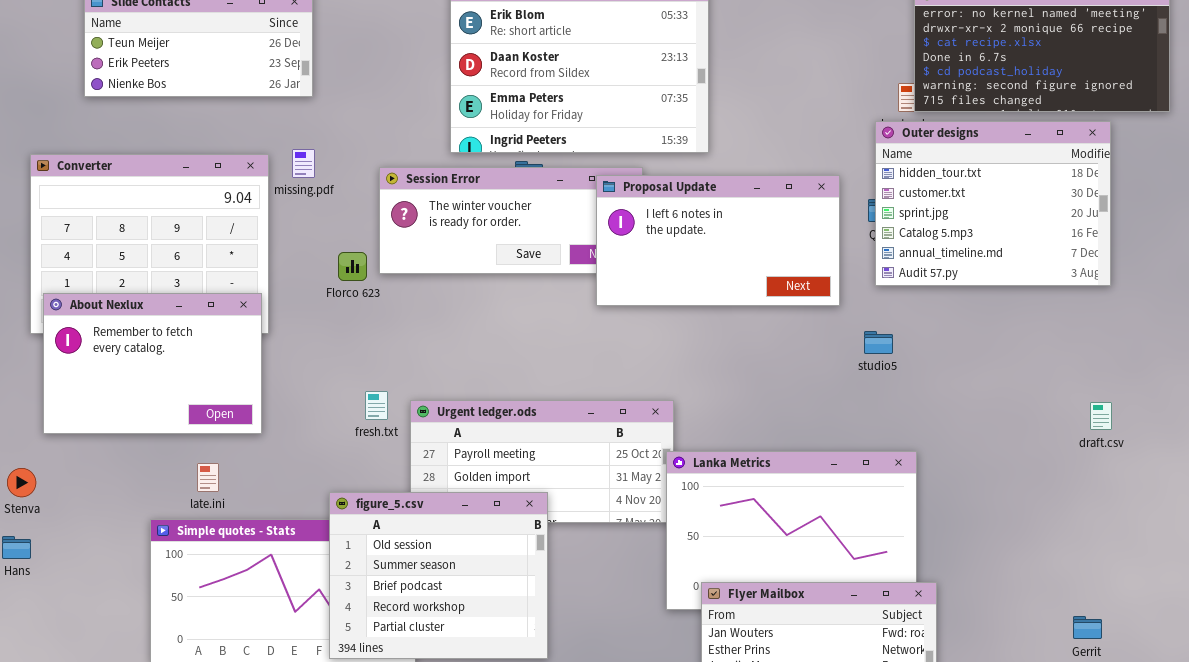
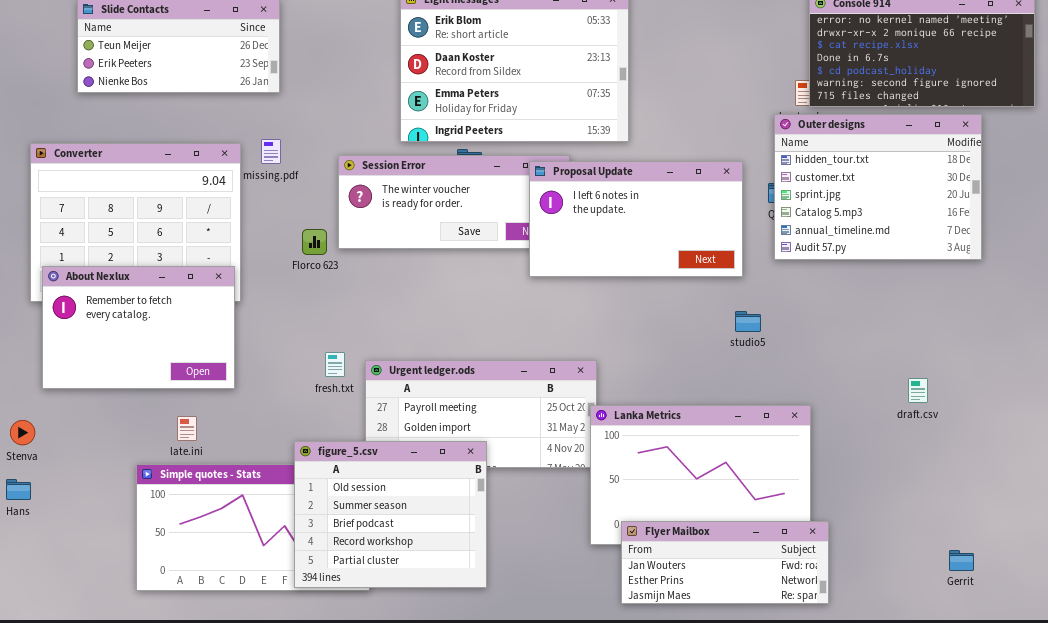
studio5: [864,331,893,354] -> [735,311,761,332], moved
draft.csv: [1090,402,1112,430] -> [908,378,928,403], moved

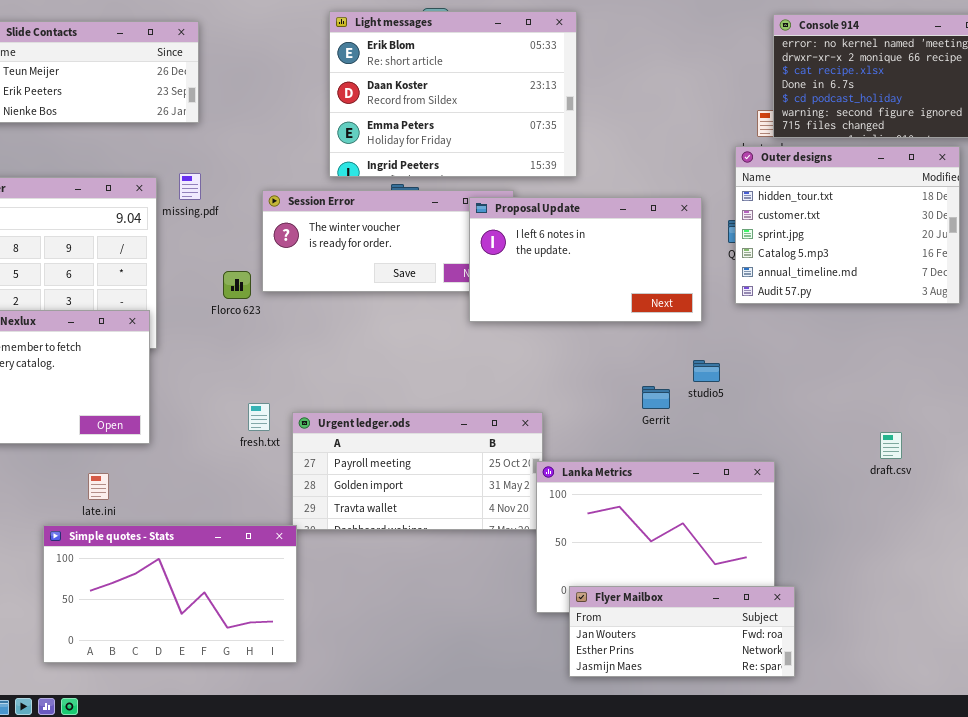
figure_5.csv: [294,441,487,588] -> none, closed
Gerrit: [949,550,974,571] -> [642,386,670,409], moved

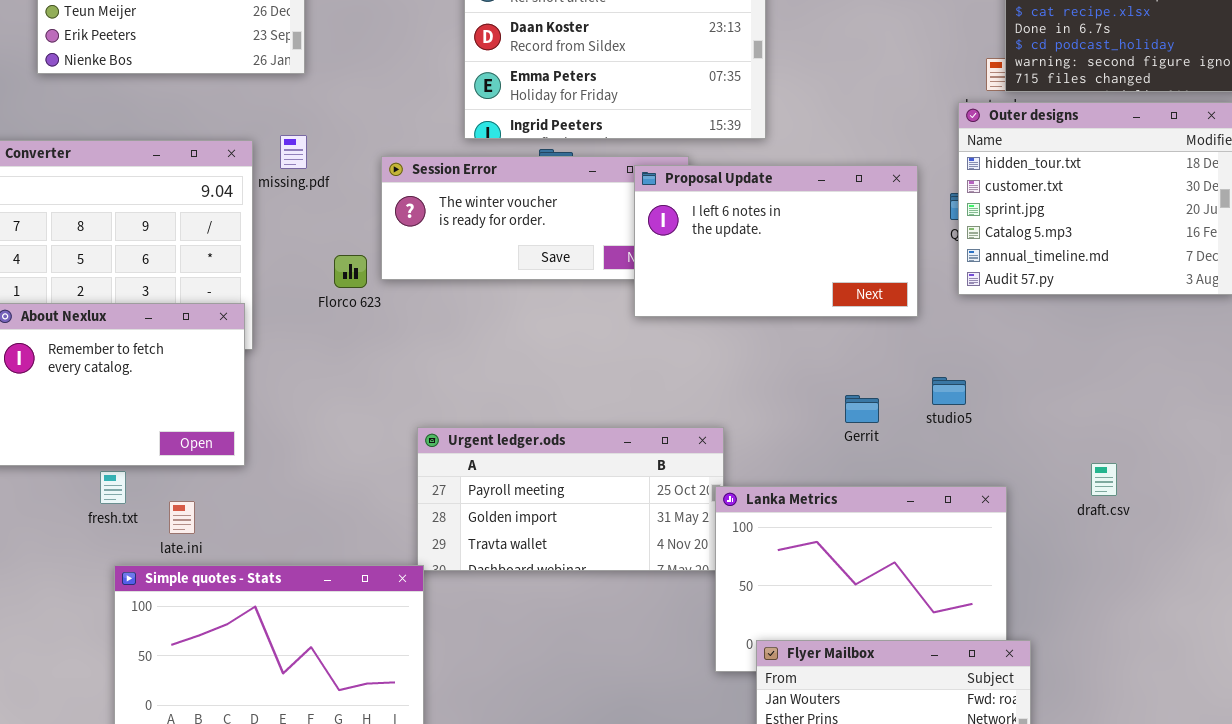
studio5: [693,360,720,382] -> [932,377,966,405], moved
fresh.txt: [248,403,270,431] -> [100,471,126,504], moved
draft.csv: [880,432,902,459] -> [1091,463,1117,496], moved

